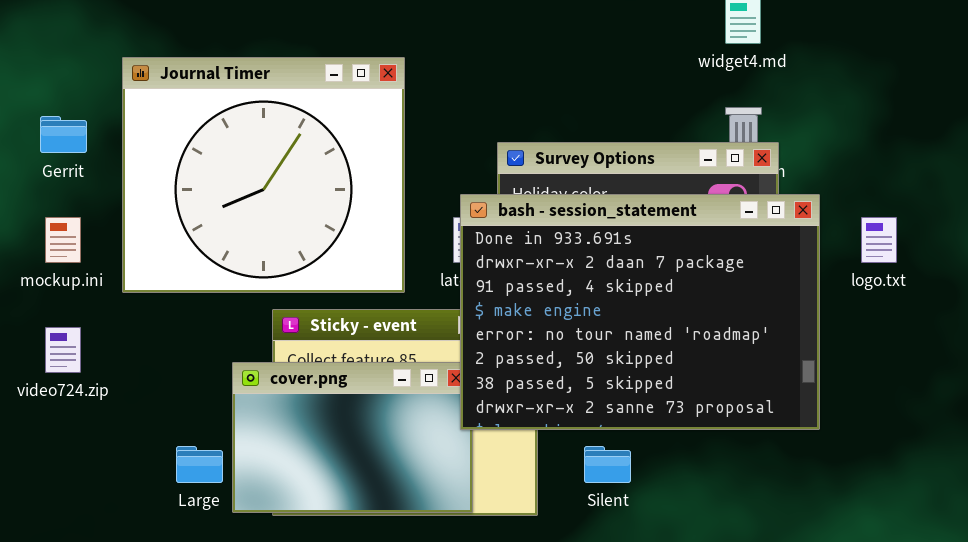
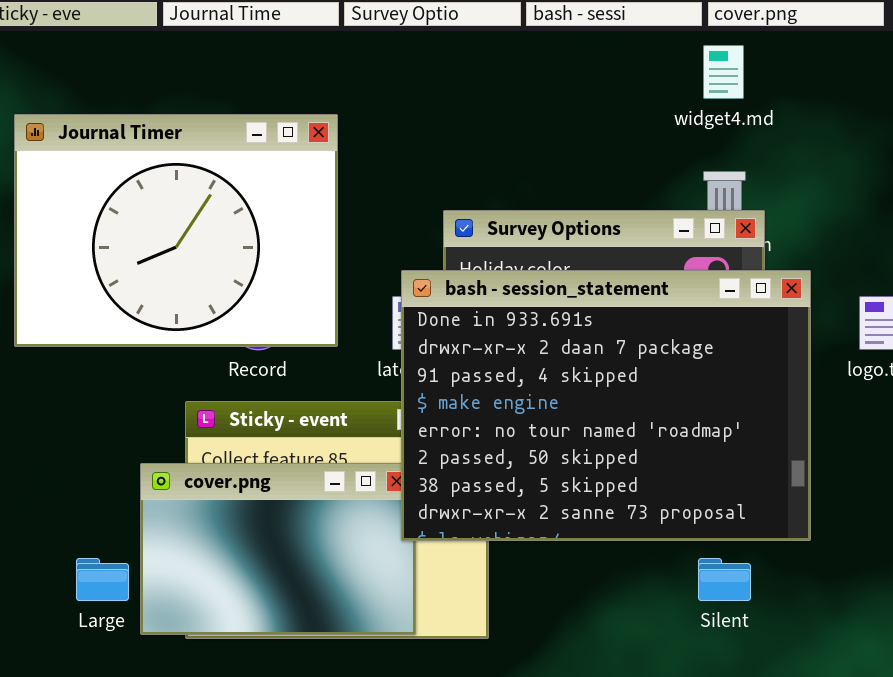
Journal Timer: [122,57,405,293] -> [14,114,338,347], resized
Silent: [584,446,631,483] -> [698,558,751,601], moved

